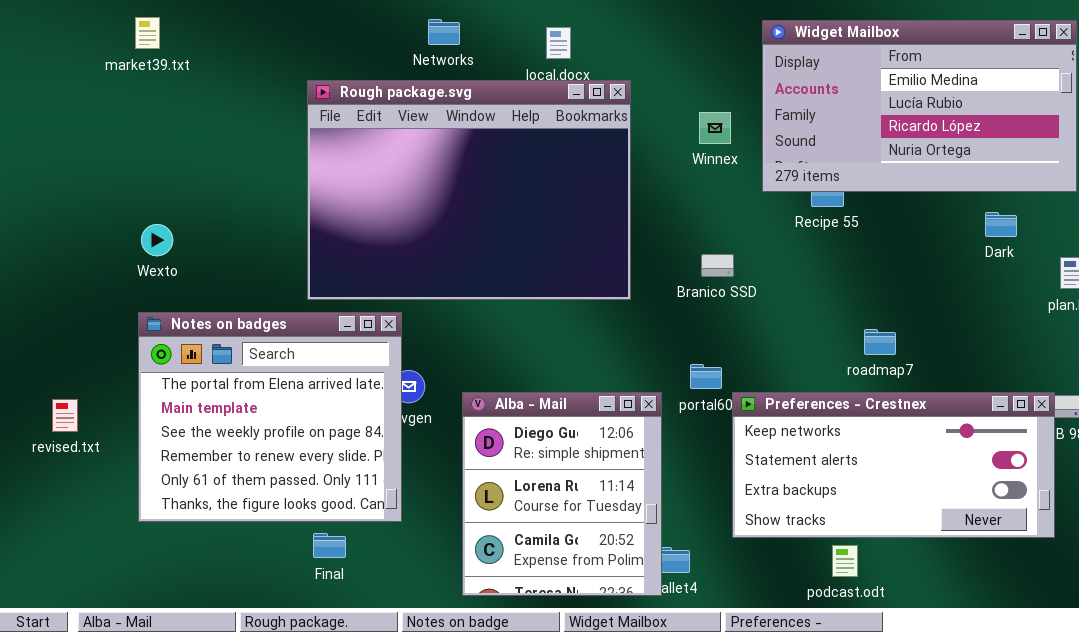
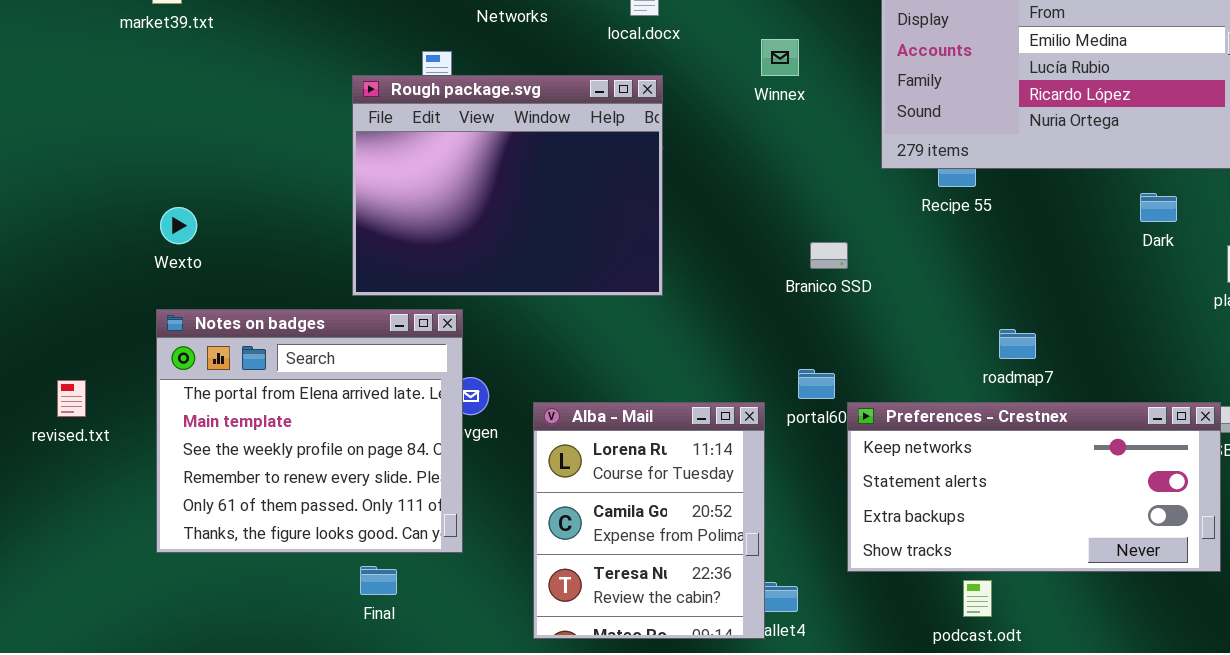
Rough package.svg: [307,80,631,300] -> [352,75,663,296], resized
Winnex: [699,112,731,144] -> [761,39,799,76], moved
Alba - Mail: [462,392,662,596] -> [533,402,765,639], scrolled down 1 row
revised.txt: [52,399,78,432] -> [57,380,86,417], moved

